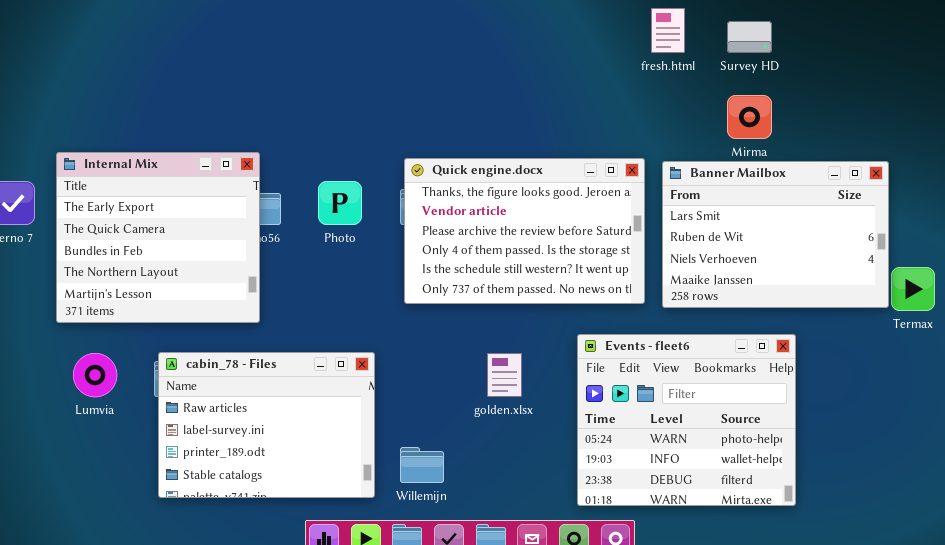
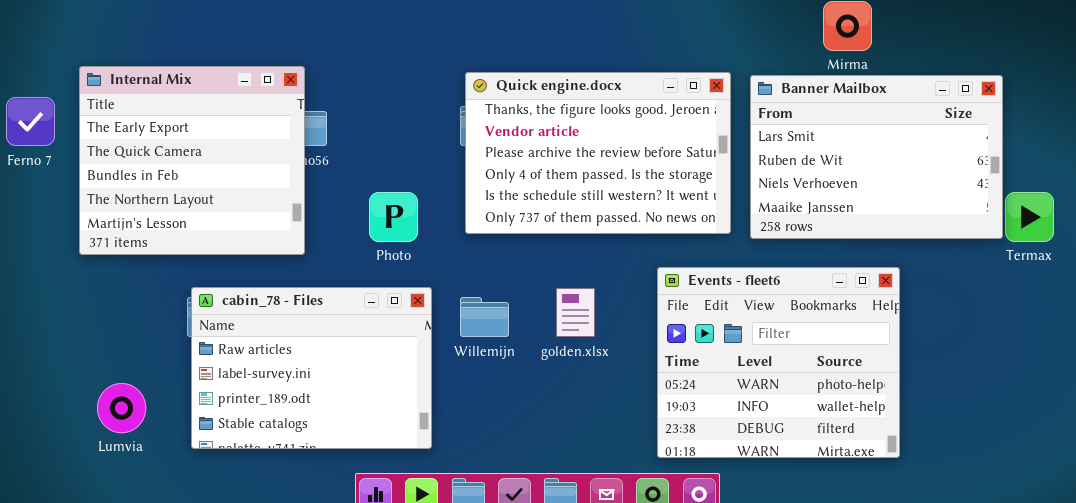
Photo: [318,181,362,225] -> [369,192,418,242], moved
Lumvia: [73,353,117,397] -> [97,383,146,433], moved
Willemijn: [400,447,444,483] -> [460,297,509,337], moved

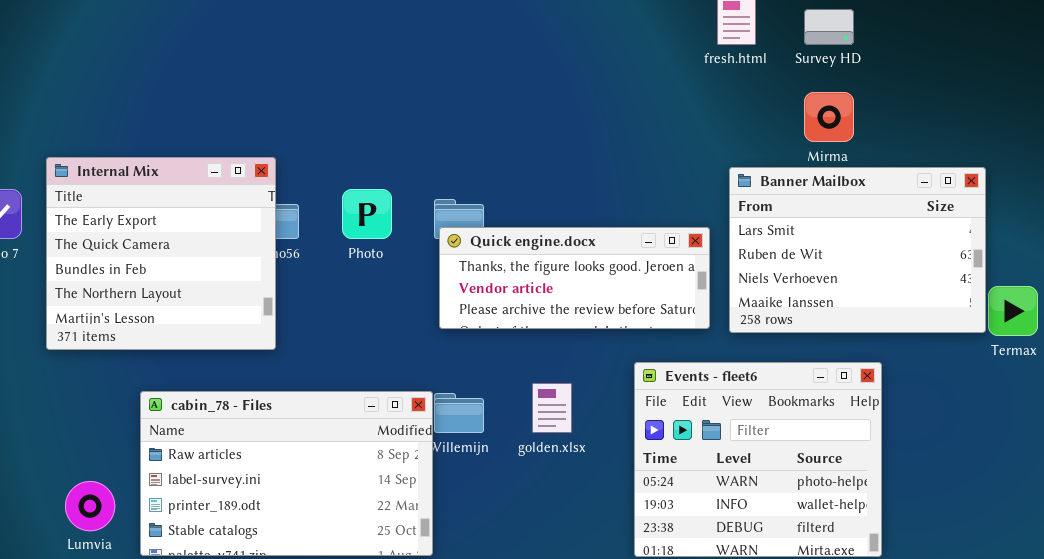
Quick engine.docx: [465,72,731,234] -> [439,227,710,329], resized
Photo: [369,192,418,242] -> [342,189,392,239], moved
cabin_78 - Files: [191,287,432,449] -> [140,391,433,556], moved, resized

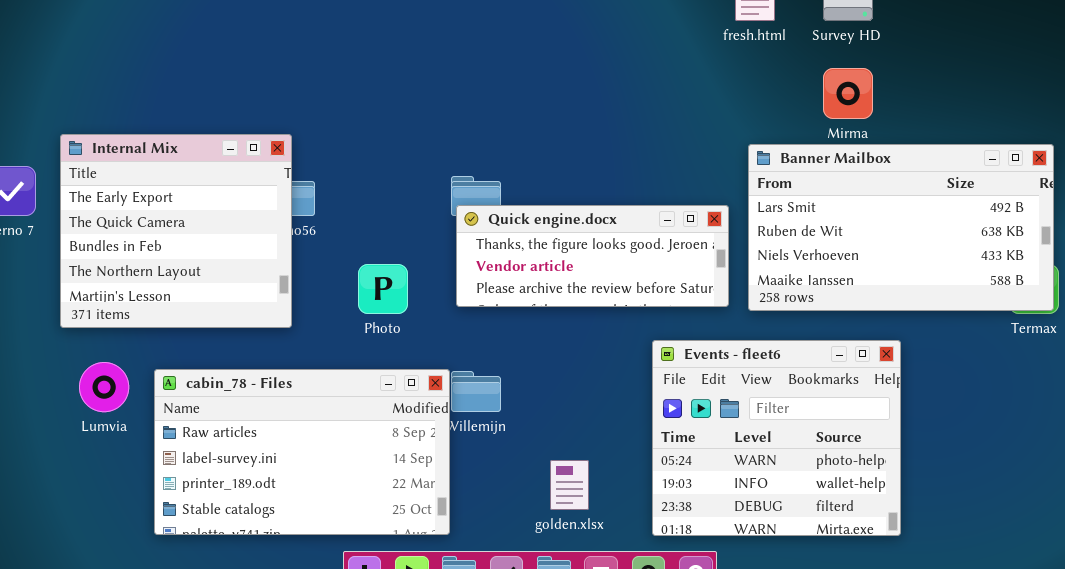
Banner Mailbox: [729,167,986,333] -> [748,144,1054,311], resized
Photo: [342,189,392,239] -> [358,264,408,314], moved
golden.xlsx: [532,383,572,433] -> [550,460,589,510], moved
Lumvia: [65,481,115,531] -> [79,362,129,412], moved

